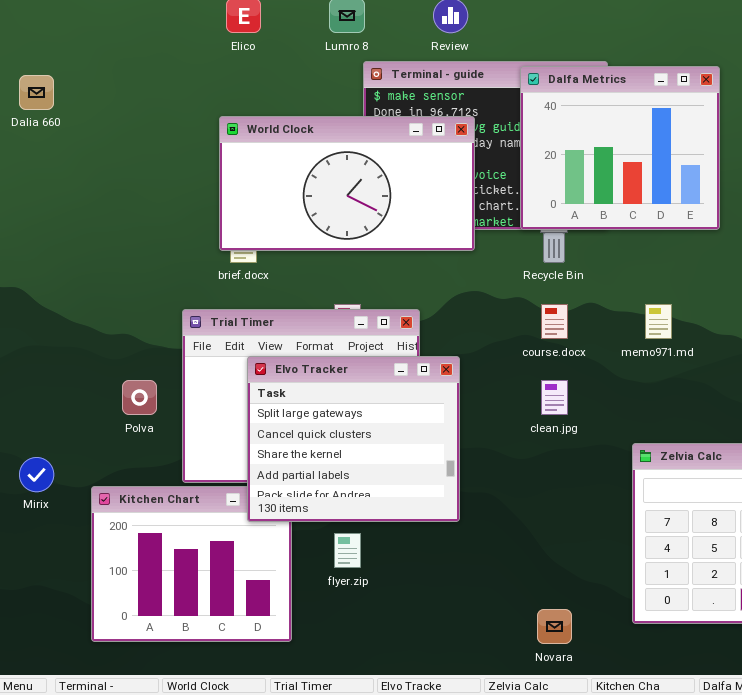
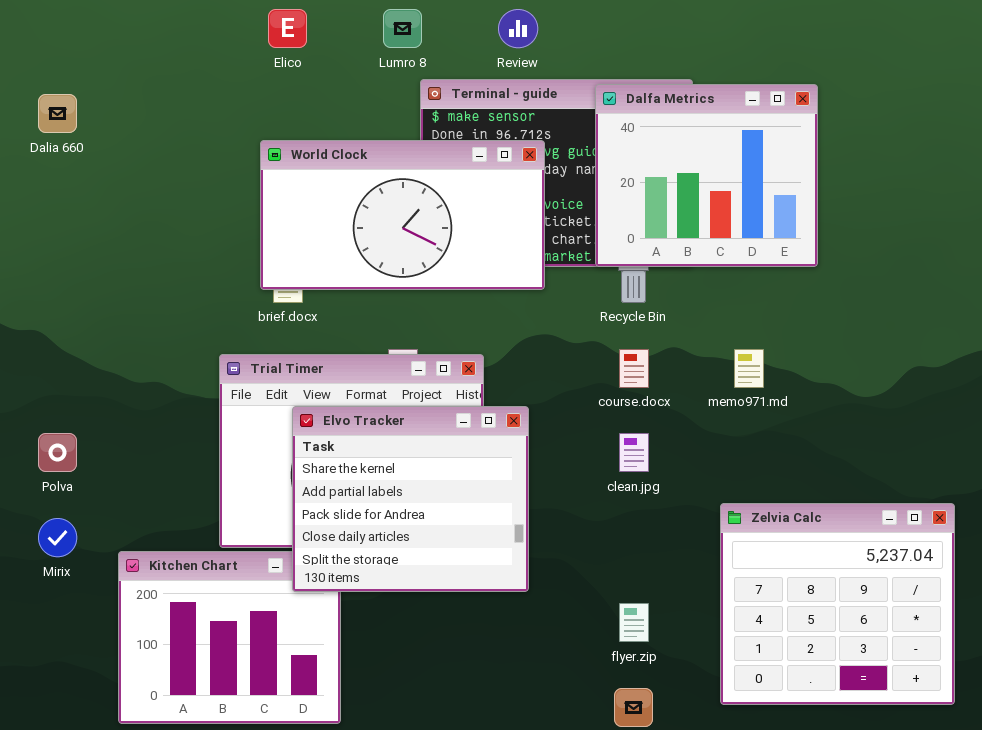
Elvo Tracker: [247,356,460,522] -> [292,406,529,592], scrolled down 2 rows
Polva: [122,380,157,415] -> [38,433,77,472], moved
flyer.zip: [334,533,361,568] -> [619,603,649,642], moved

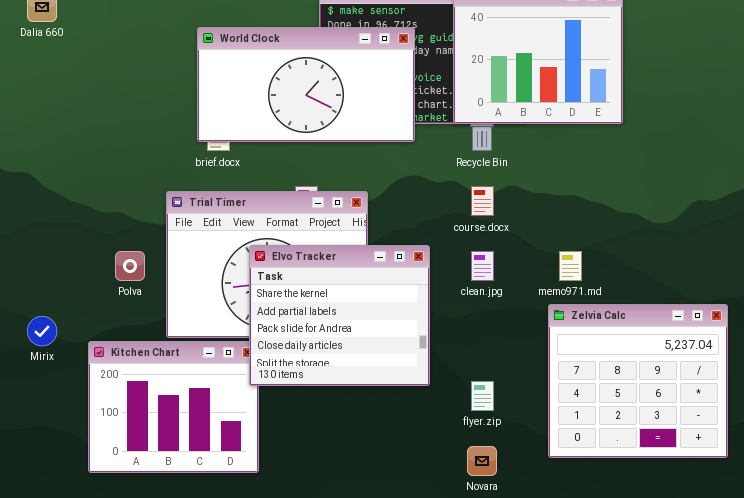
memo971.md: [734,349,764,388] -> [559,251,582,281], moved
Elvo Tracker: [292,406,529,592] -> [249,245,430,386], moved
Polva: [38,433,77,472] -> [115,251,145,281], moved

